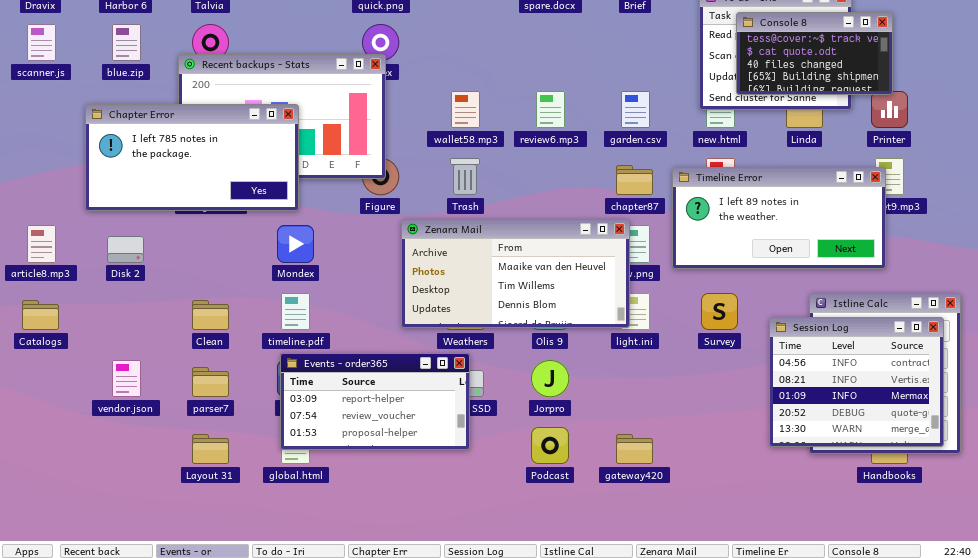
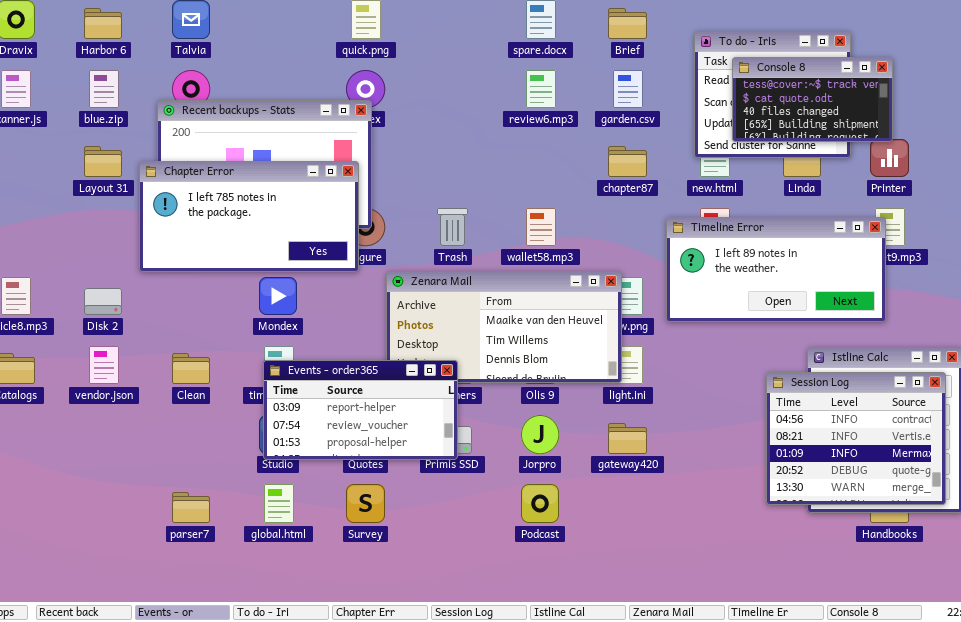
wallet58.mp3: [451,91,480,128] -> [526,208,556,246], moved
review6.mp3: [536,91,565,128] -> [526,70,556,108], moved
garden.csv: [621,91,650,128] -> [613,70,643,108], moved
Chapter Error: [85,104,299,211] -> [139,161,359,272], moved
chapter87: [616,165,653,195] -> [608,146,647,177], moved
Survey: [701,293,738,330] -> [346,484,385,523], moved
Events - order365: [280,353,470,450] -> [263,360,458,460], moved
vendor.json: [112,360,141,397] -> [89,346,119,384], moved
parser7: [192,367,229,397] -> [172,492,210,523], moved
Layout 31: [192,434,229,464] -> [84,146,122,177], moved
gateway420: [616,434,653,464] -> [608,423,647,454], moved

